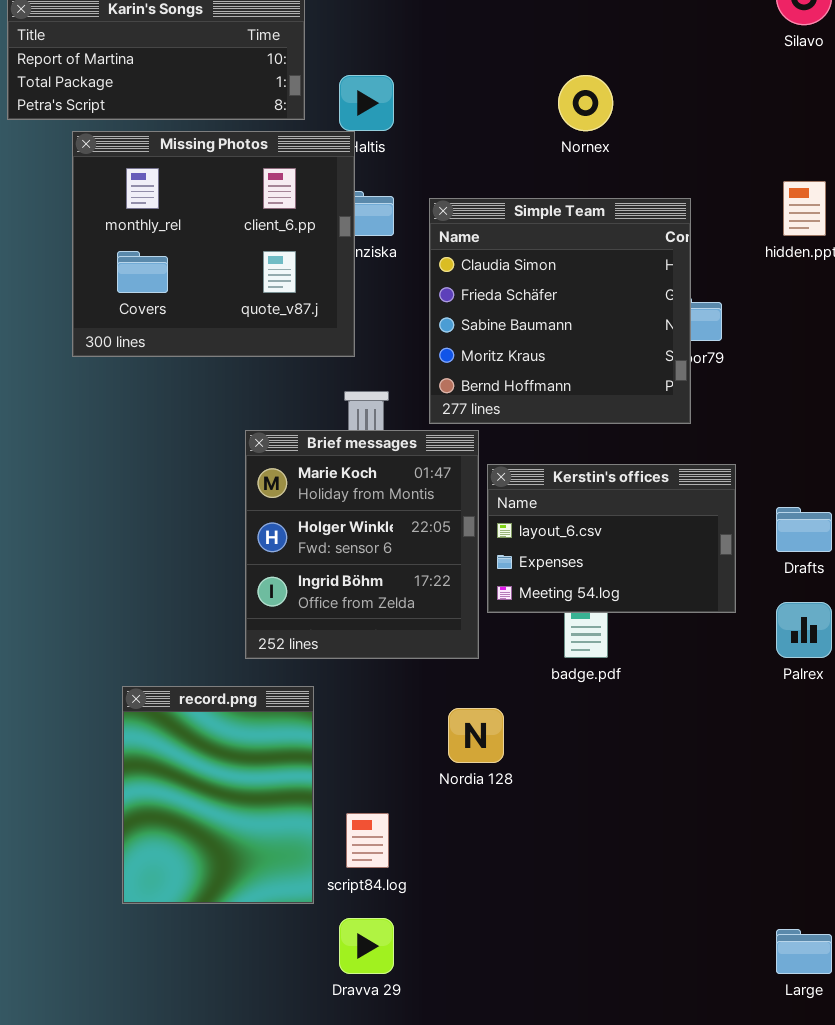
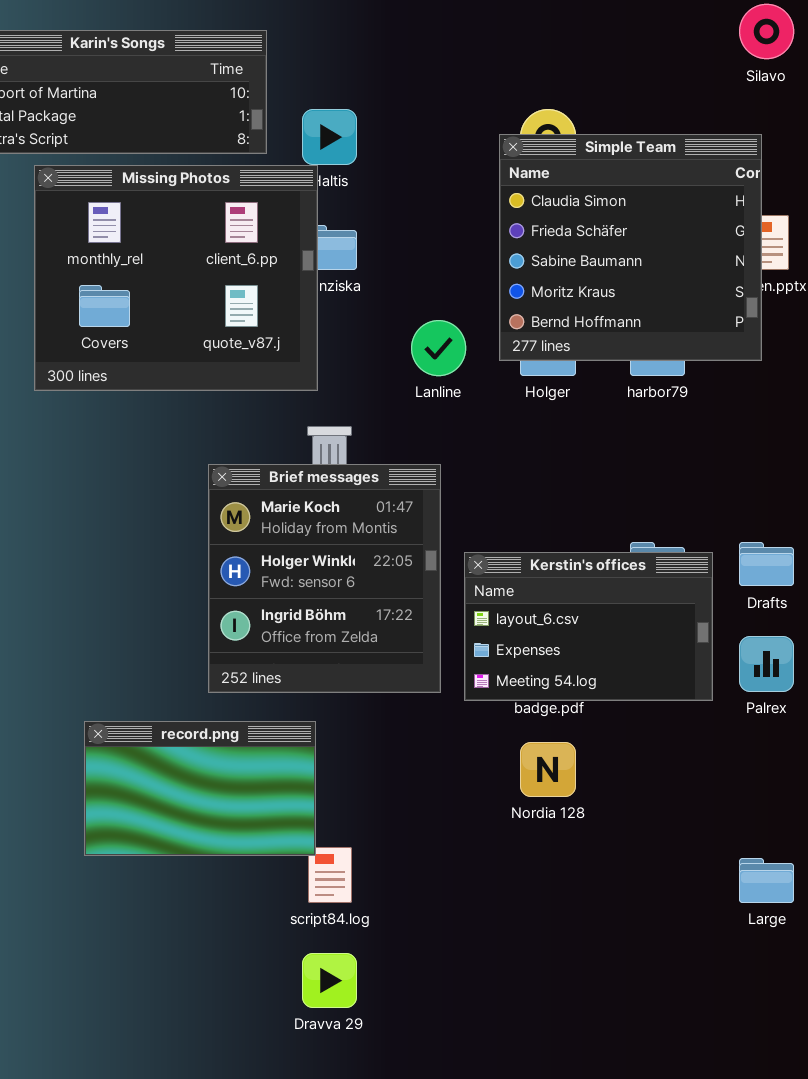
Simple Team: [429,198,691,424] -> [499,134,762,361], moved
Kerstin's offices: [487,464,736,613] -> [464,552,713,701], moved
record.png: [122,686,314,904] -> [84,721,316,856], resized
Nordia 128: [448,708,504,763] -> [520,742,576,797], moved
Large: [776,929,832,974] -> [739,858,794,903], moved

